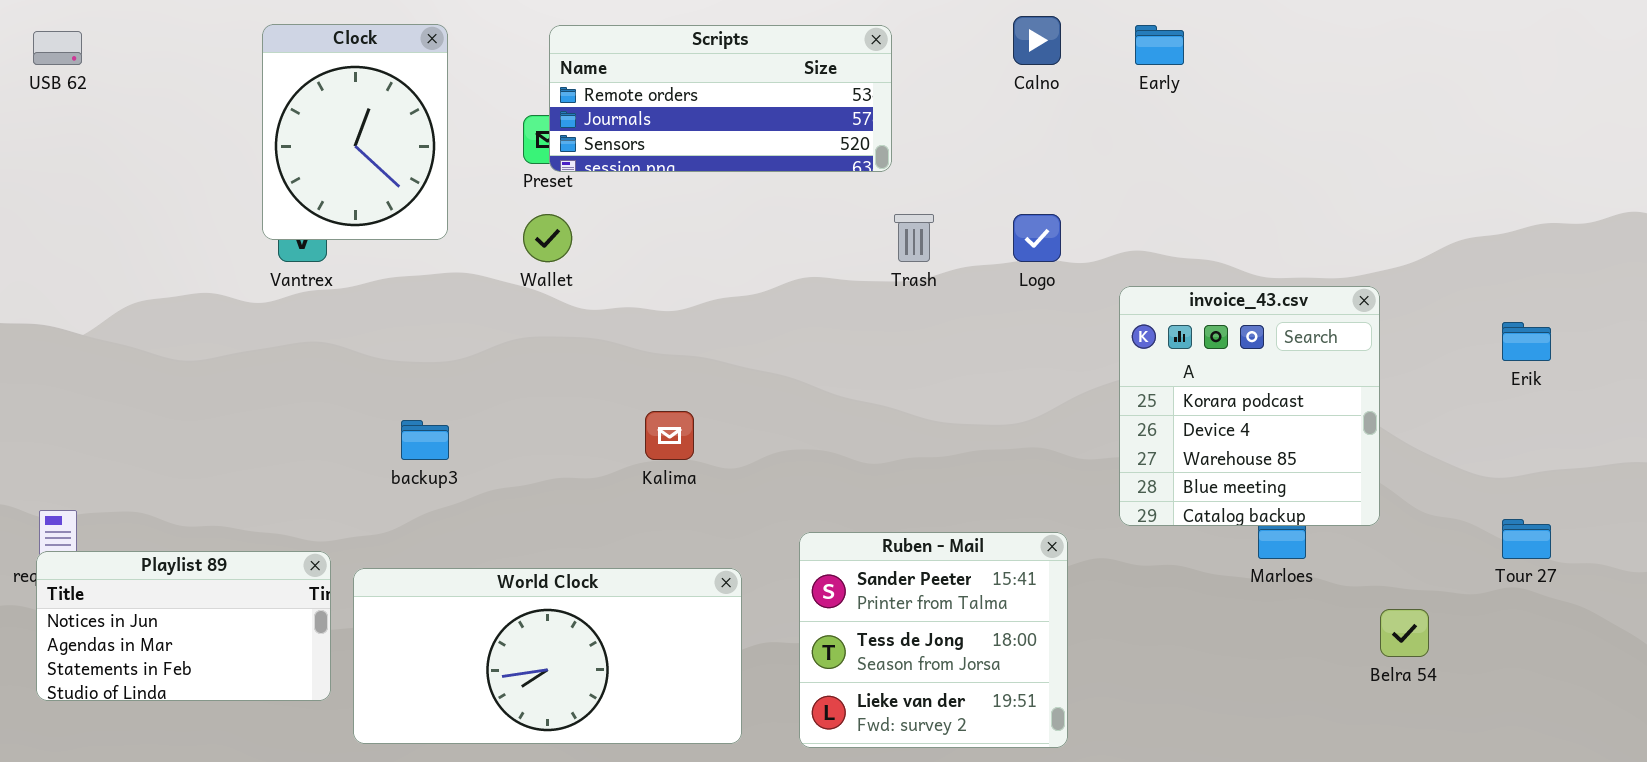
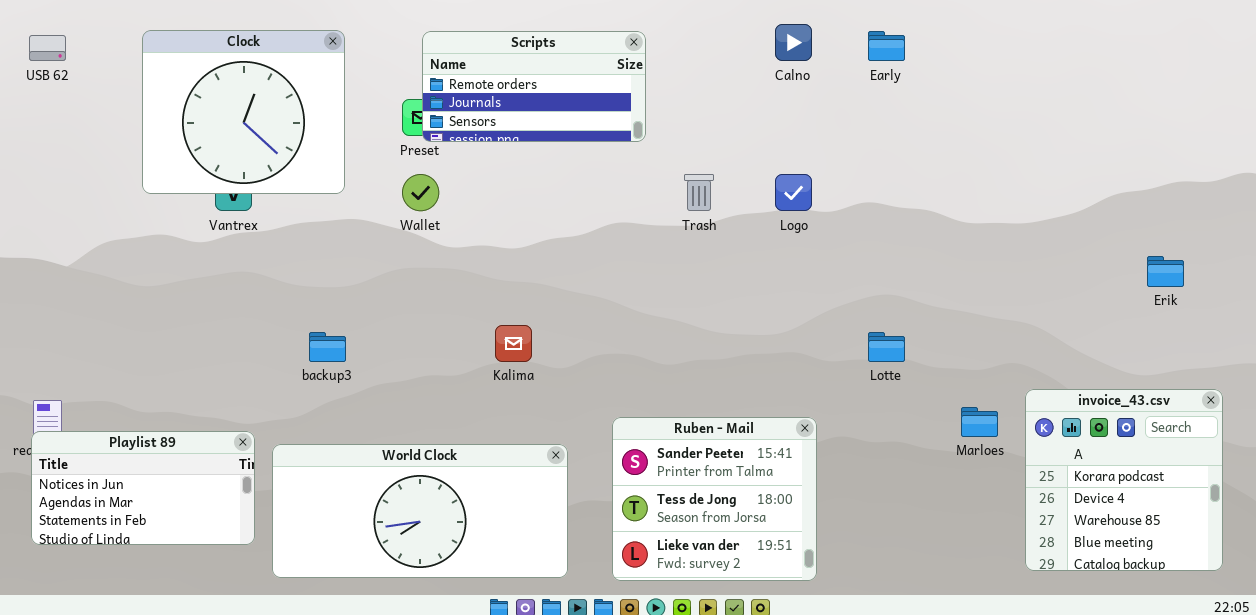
Clock: [262,24,448,240] -> [142,30,345,194], resized
Scripts: [549,25,892,172] -> [422,31,646,142], resized
invoice_43.csv: [1119,286,1380,526] -> [1025,389,1223,571], moved

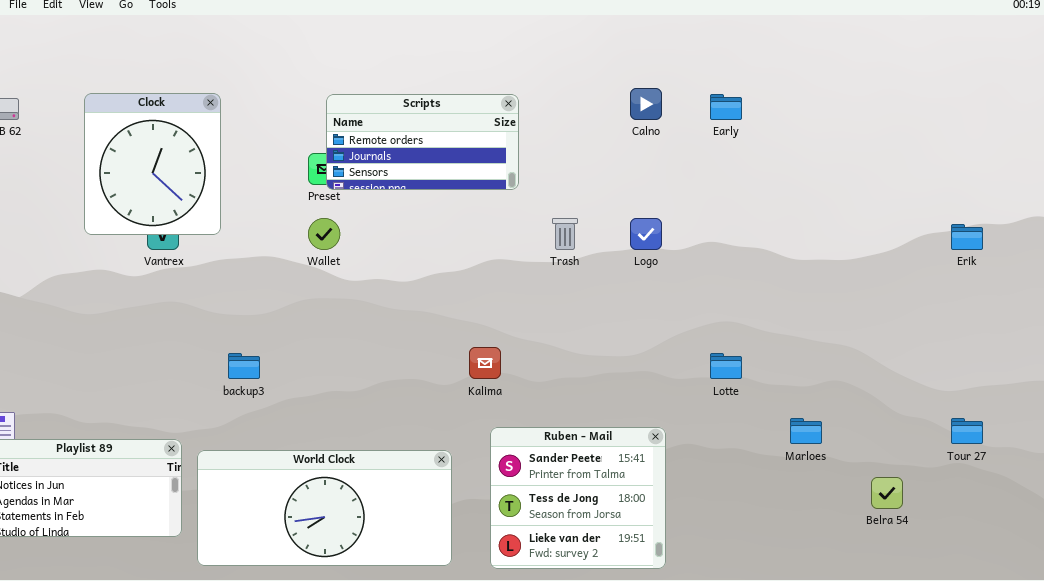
Clock: [142,30,345,194] -> [84,93,221,235], resized
Erik: [1147,256,1184,287] -> [951,224,983,250], moved
Kalima: [495,325,532,362] -> [469,347,501,379], moved
invoice_43.csv: [1025,389,1223,571] -> none, closed

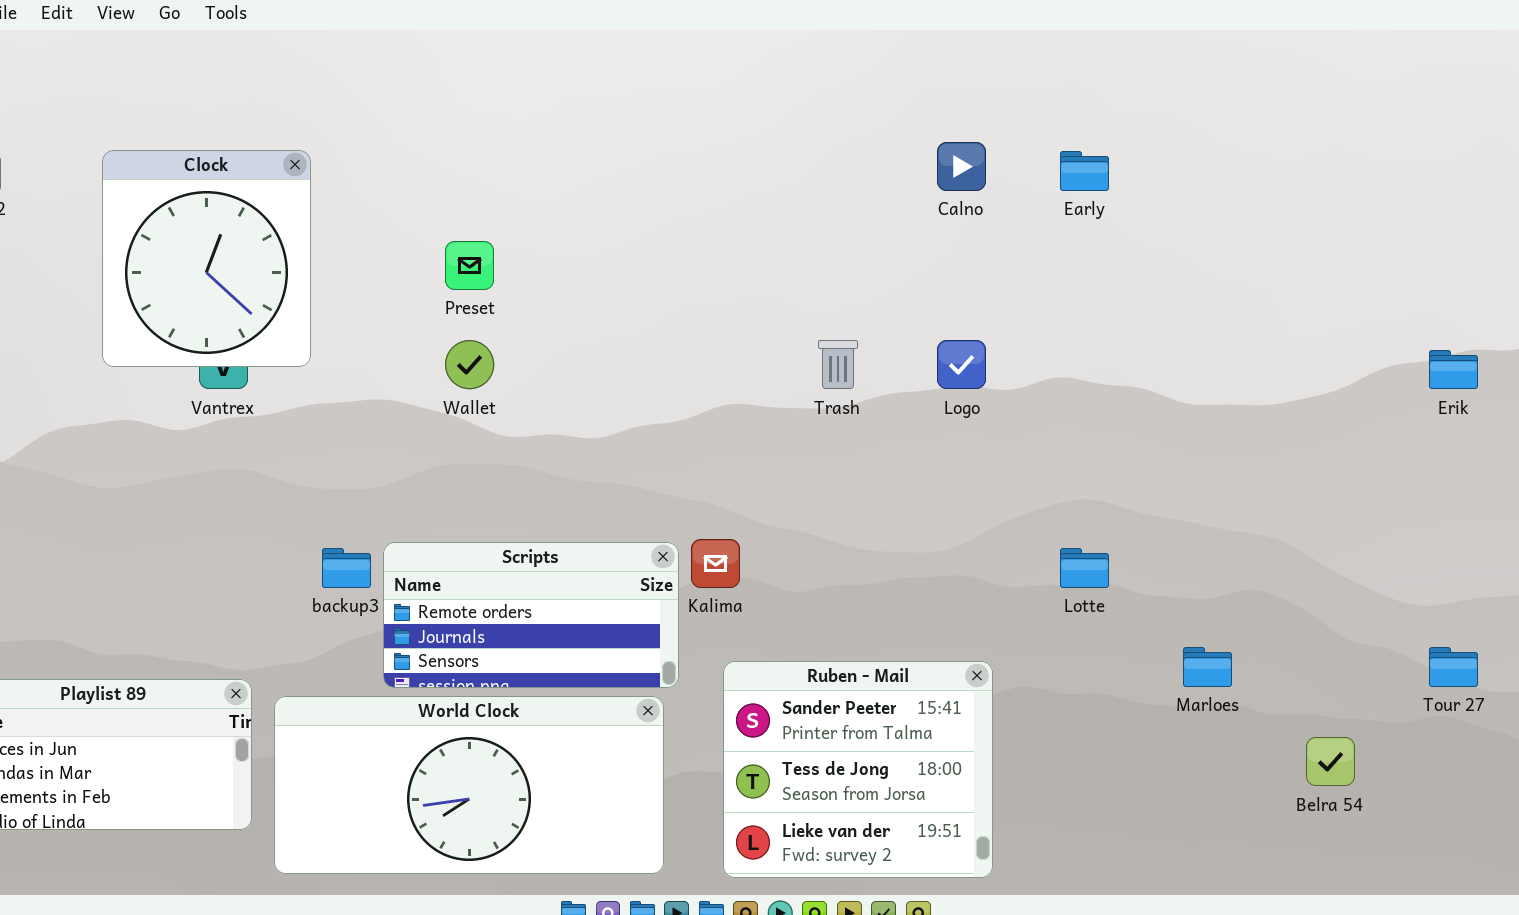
Scripts: [326,94,519,190] -> [383,542,679,688], moved

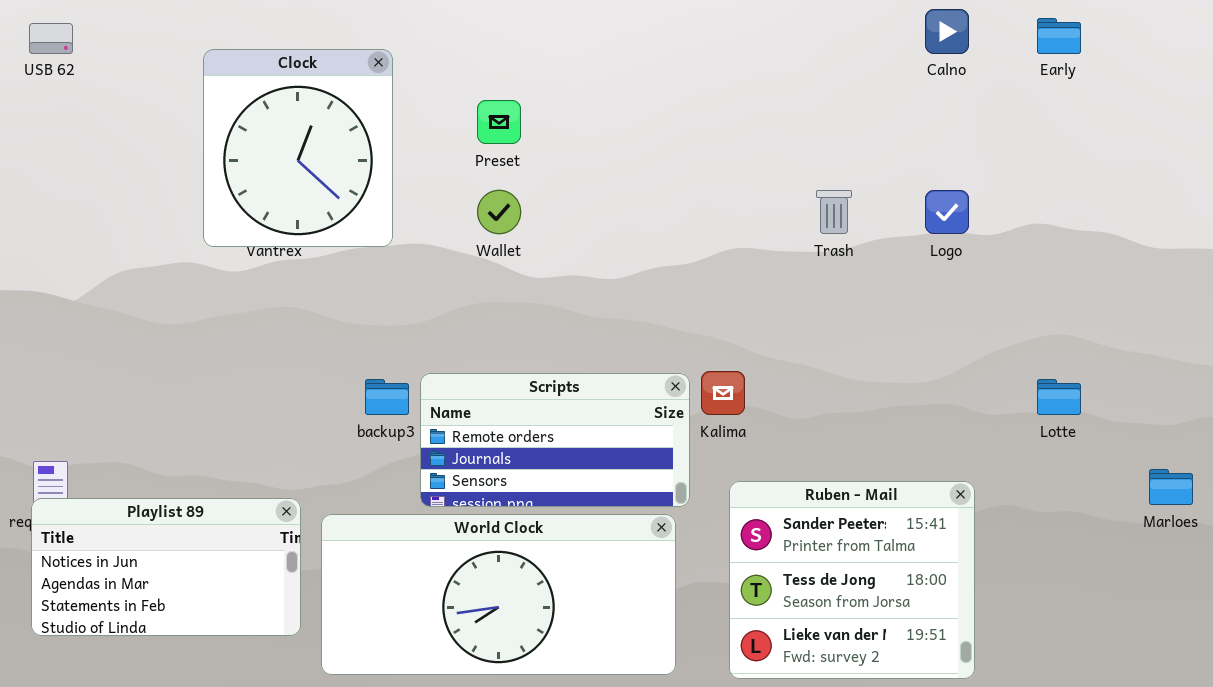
Clock: [102,150,311,367] -> [203,49,393,247], moved

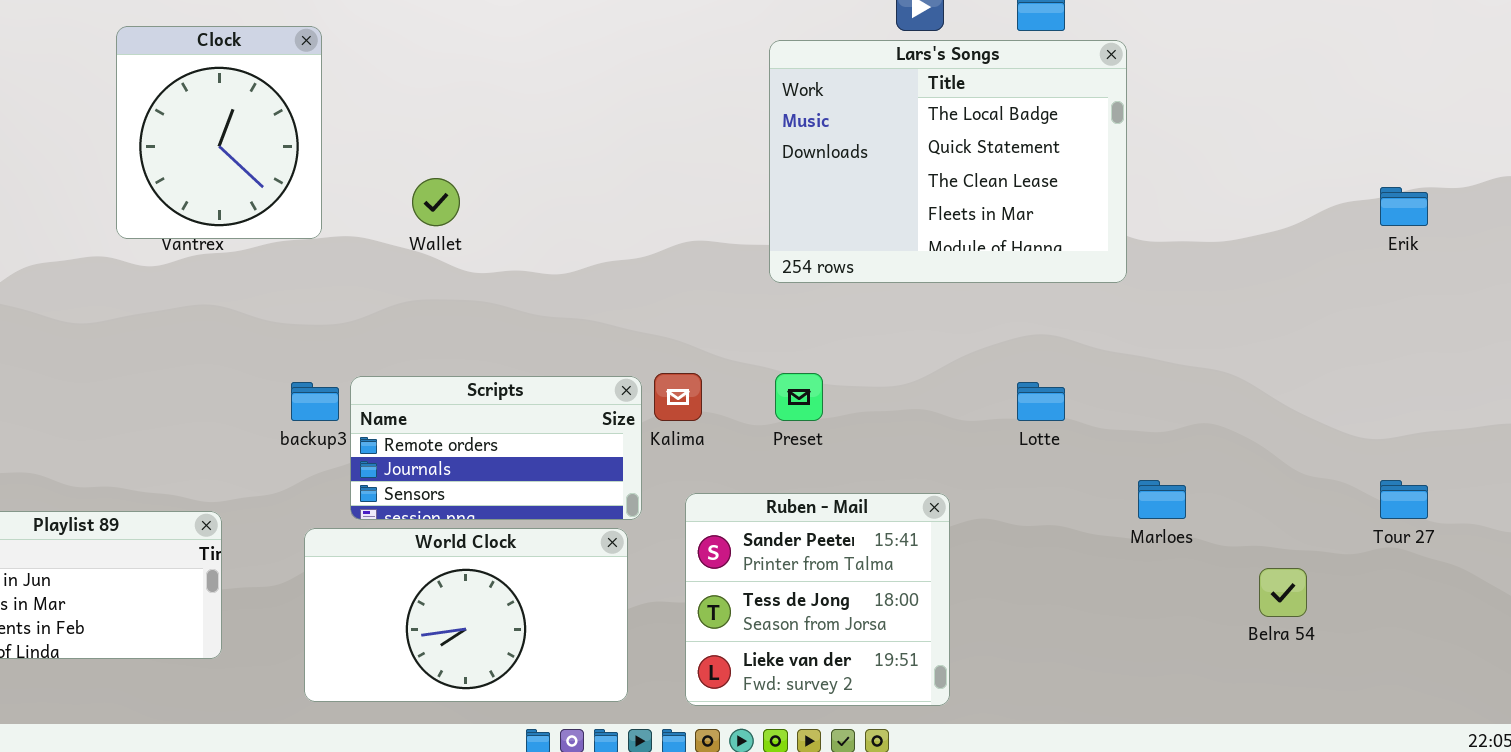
Lars's Songs: none -> [769,40,1127,283], opened
Preset: [477,100,521,144] -> [775,373,823,421], moved
World Clock: [321,514,676,675] -> [304,528,628,702], resized

